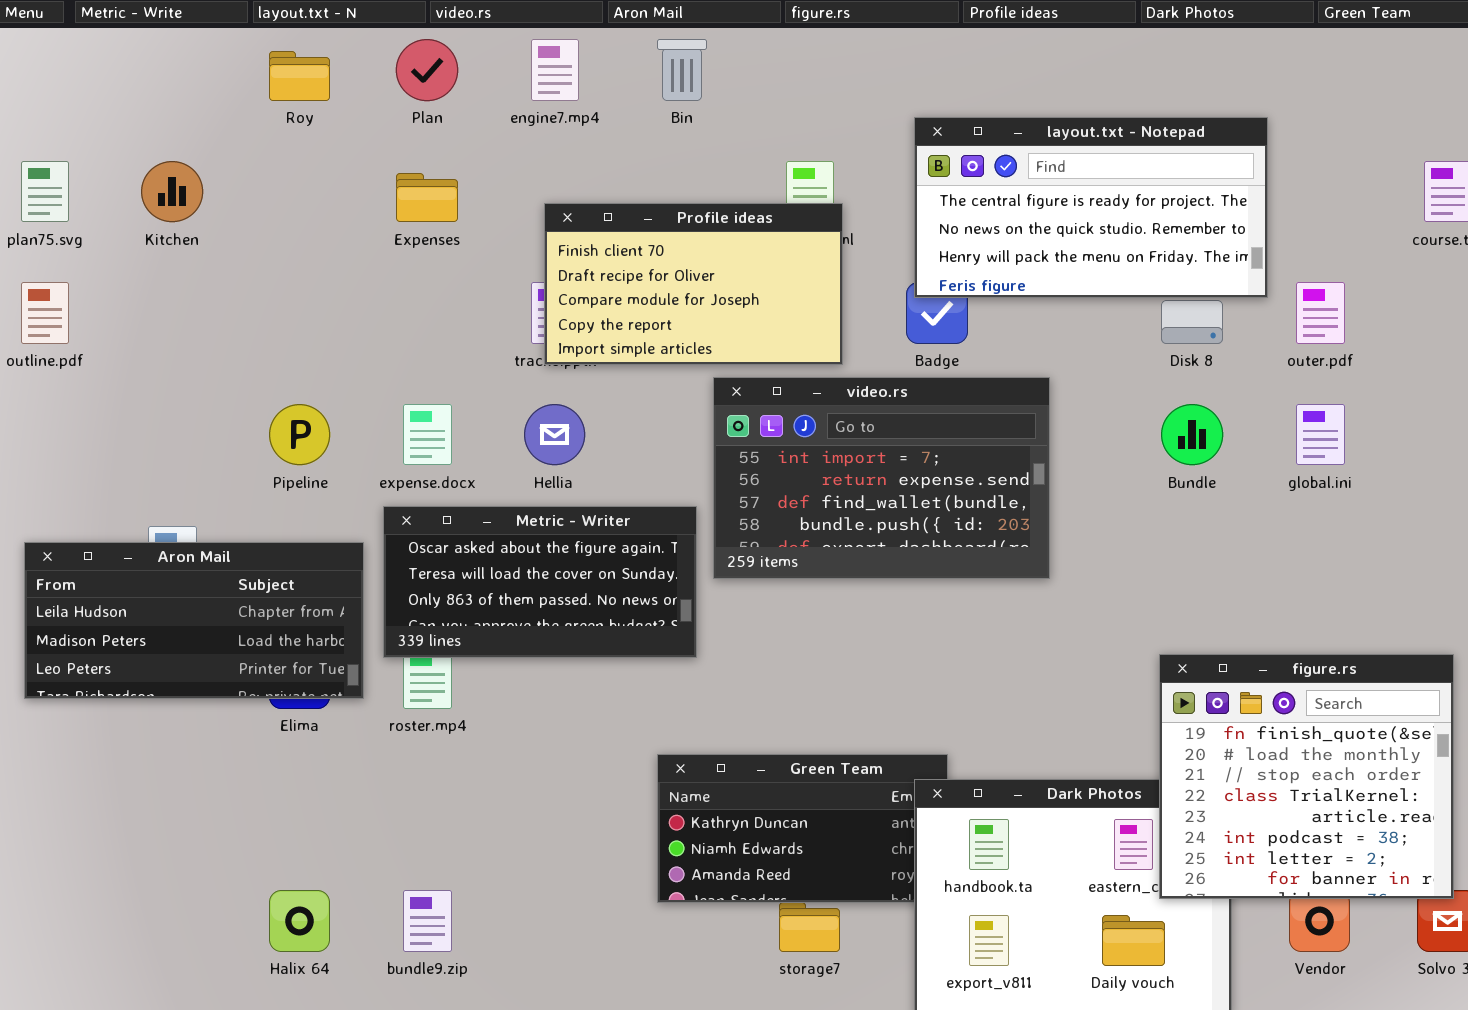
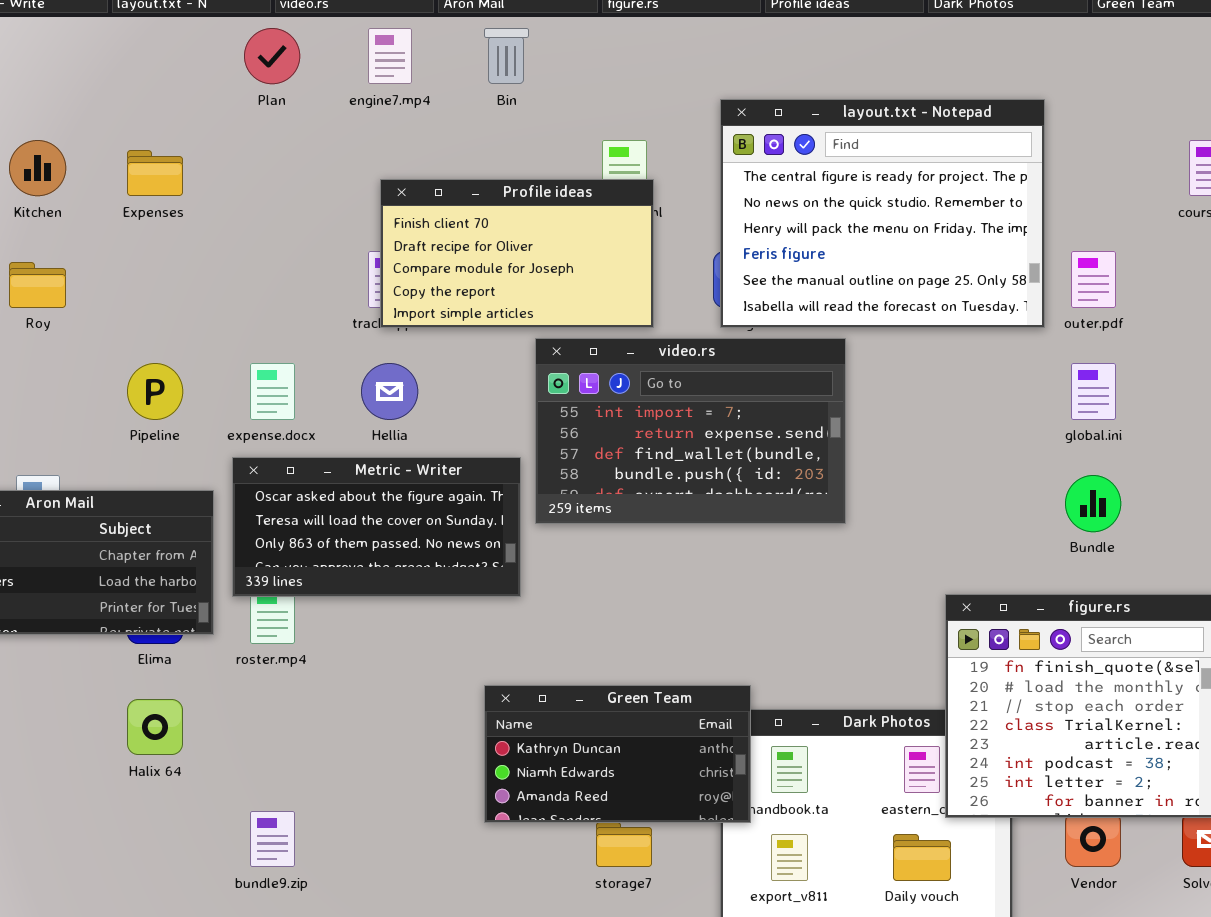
Roy: [269,51,330,101] -> [9,262,66,308], moved
layout.txt - Notepad: [914,117,1268,298] -> [720,99,1045,328], resized
Expenses: [396,173,458,222] -> [127,150,183,196], moved
Bundle: [1161,404,1223,465] -> [1065,475,1121,532], moved
Green Team: [657,754,948,903] -> [484,685,751,823], raised
Halix 64: [269,890,330,952] -> [127,699,183,755], moved

